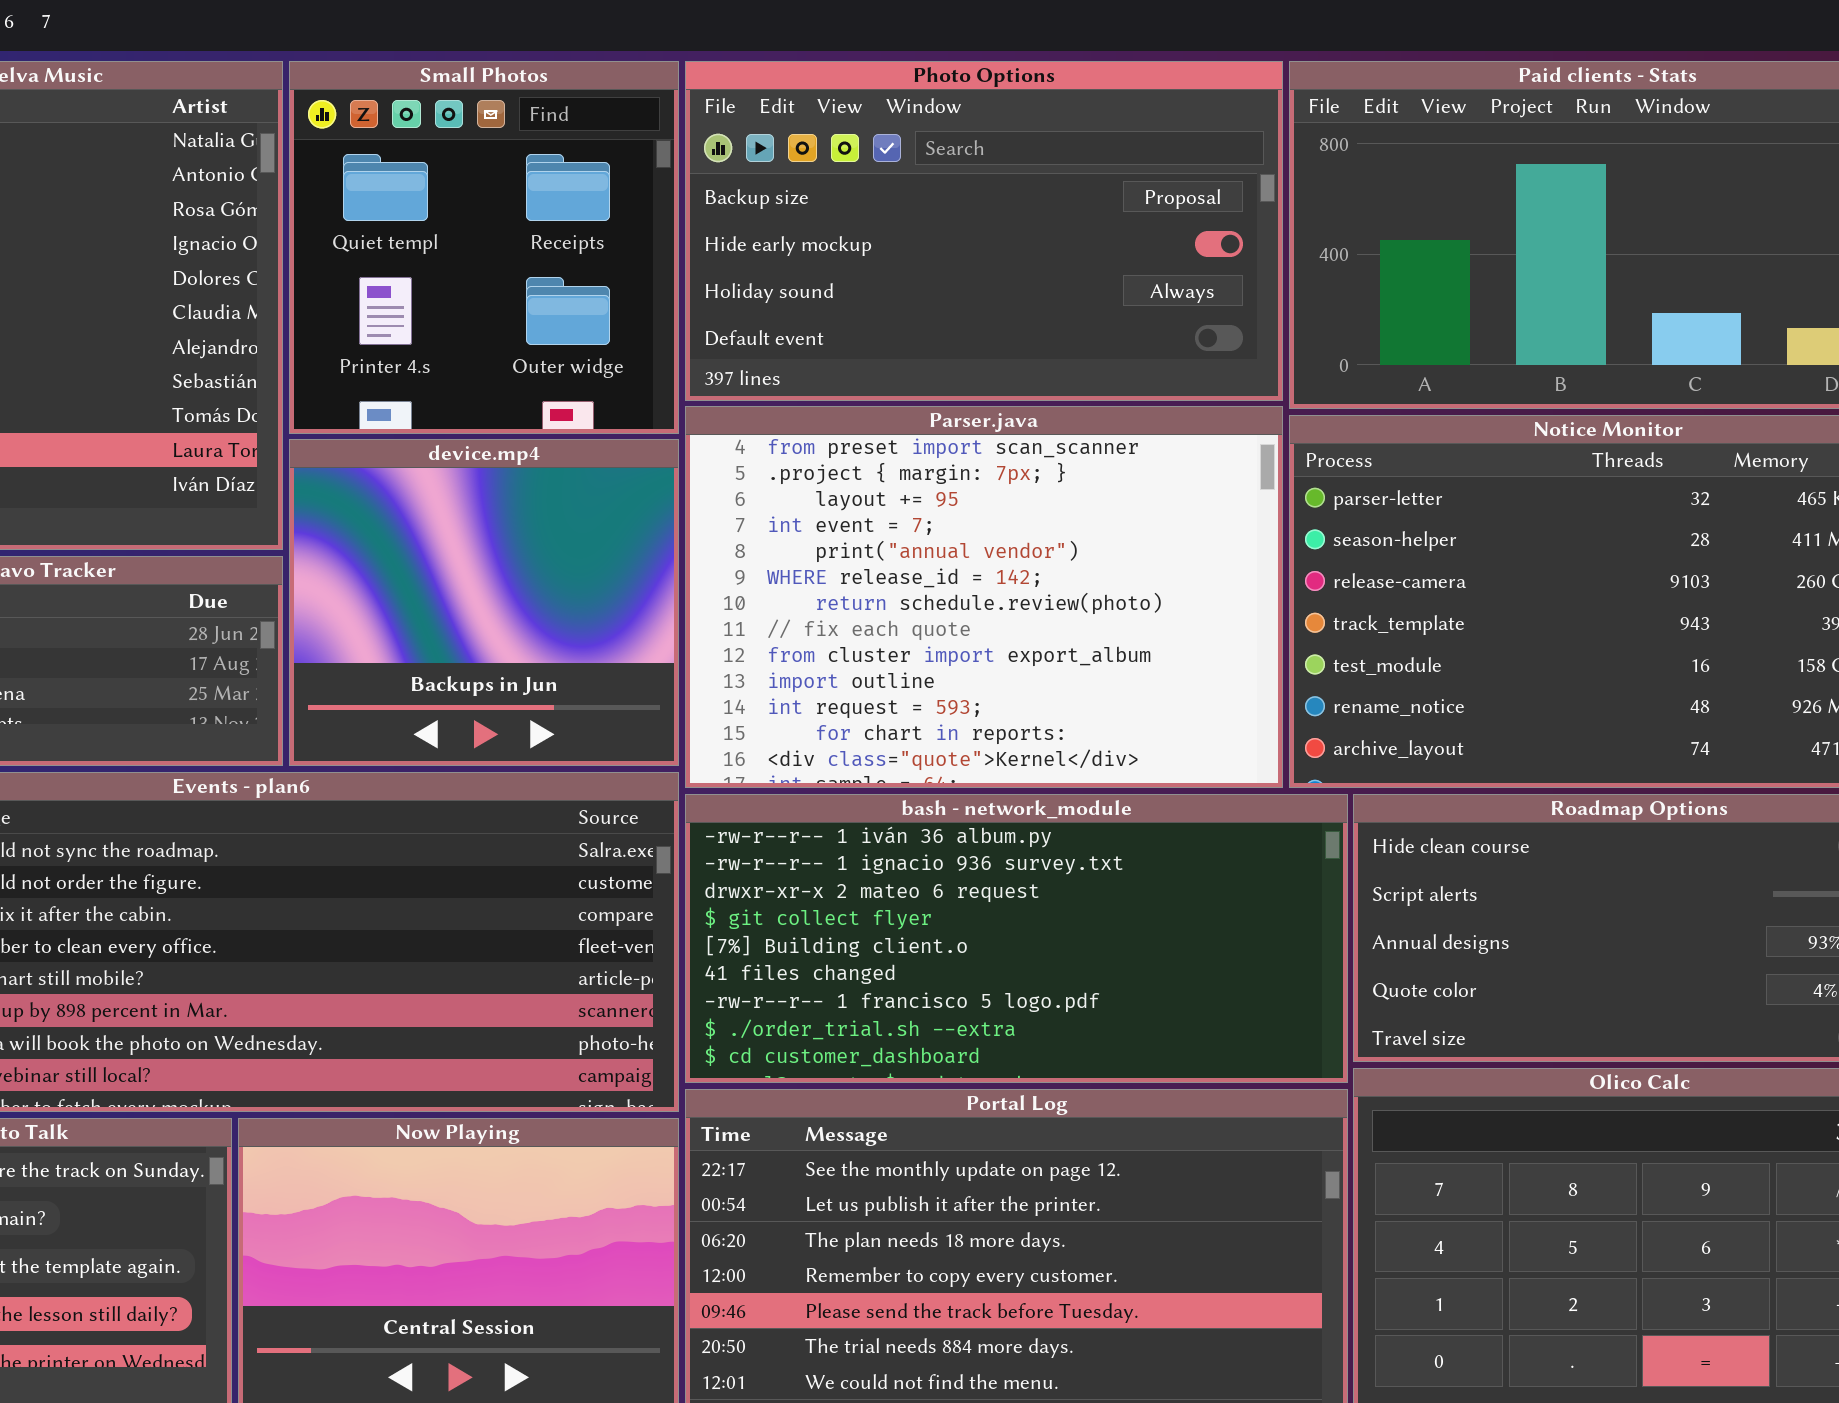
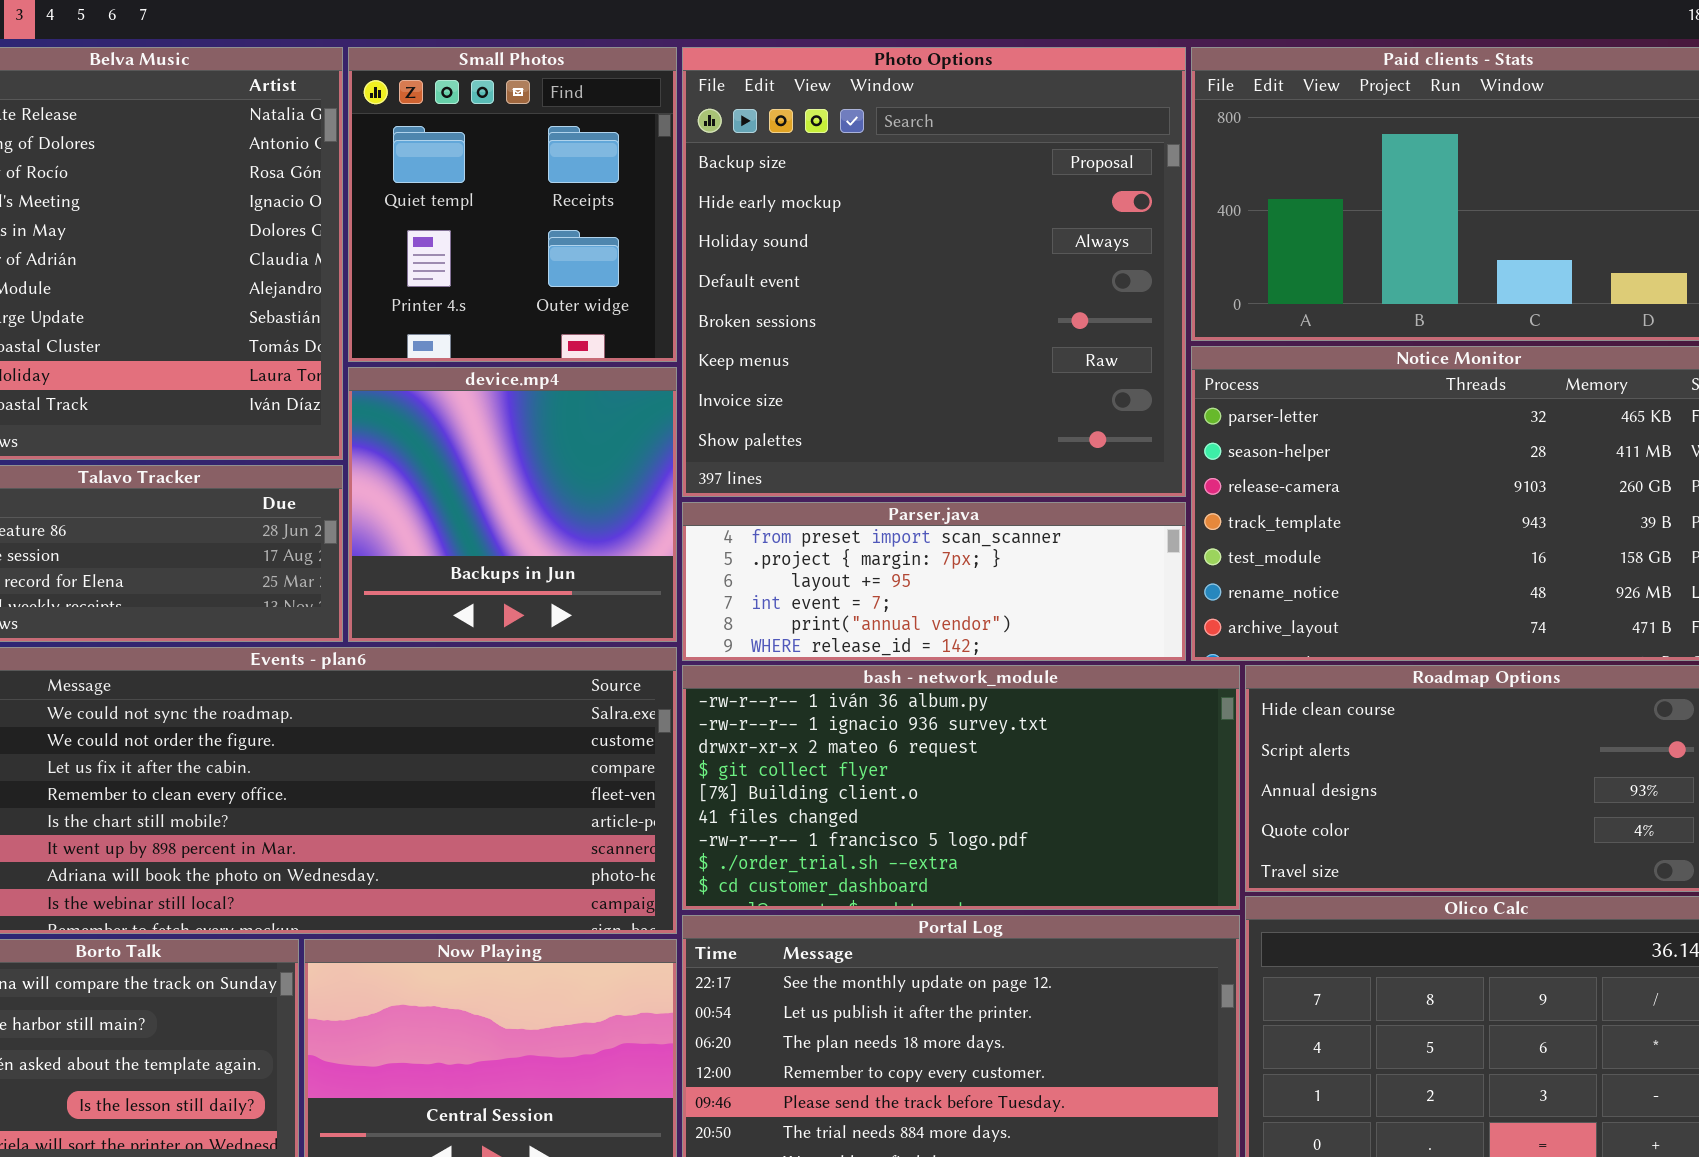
Photo Options: [685,61,1283,401] -> [682,47,1186,497], resized
Parser.java: [685,406,1283,788] -> [682,502,1186,661], resized

